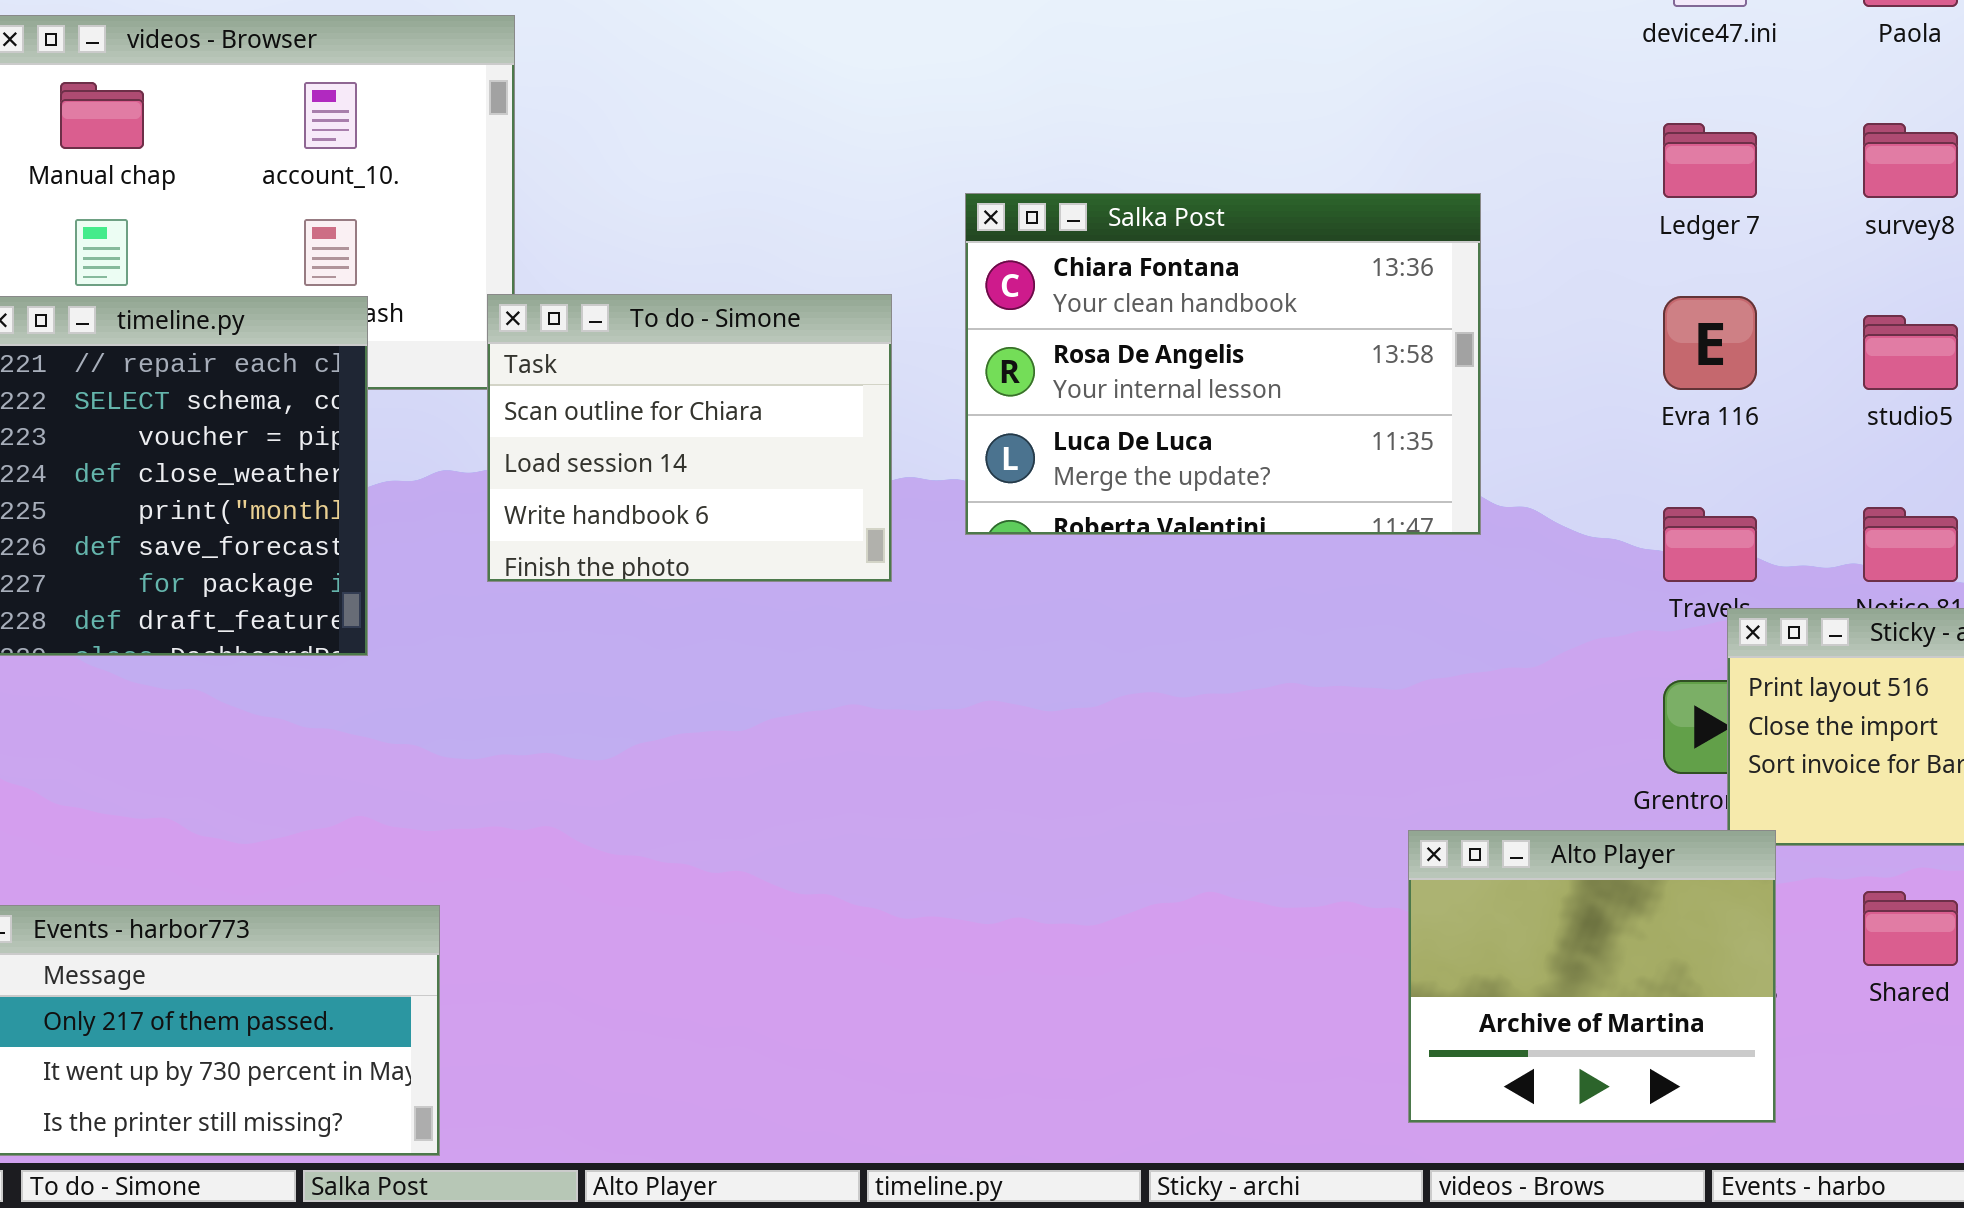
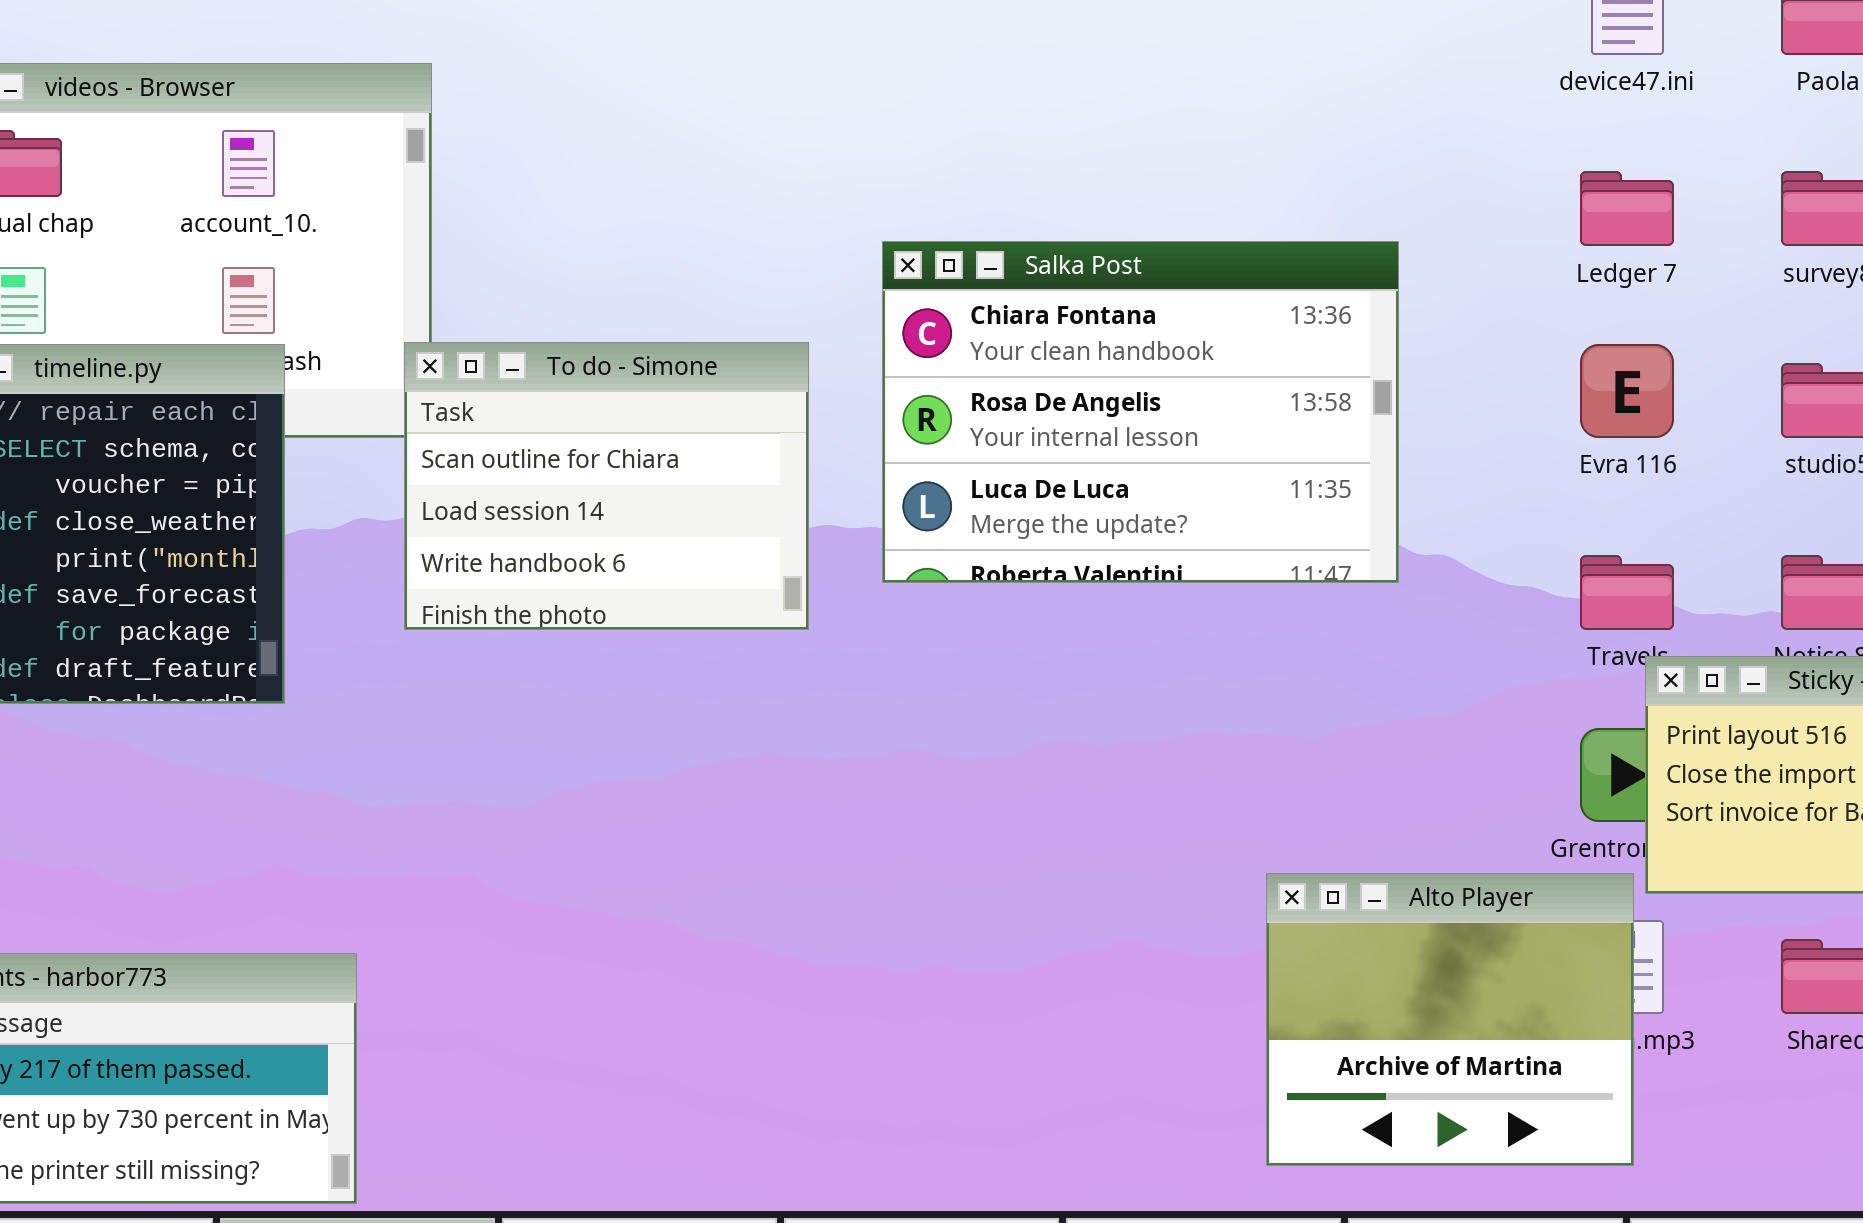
Alto Player: [1408,830,1776,1123] -> [1266,873,1634,1166], moved

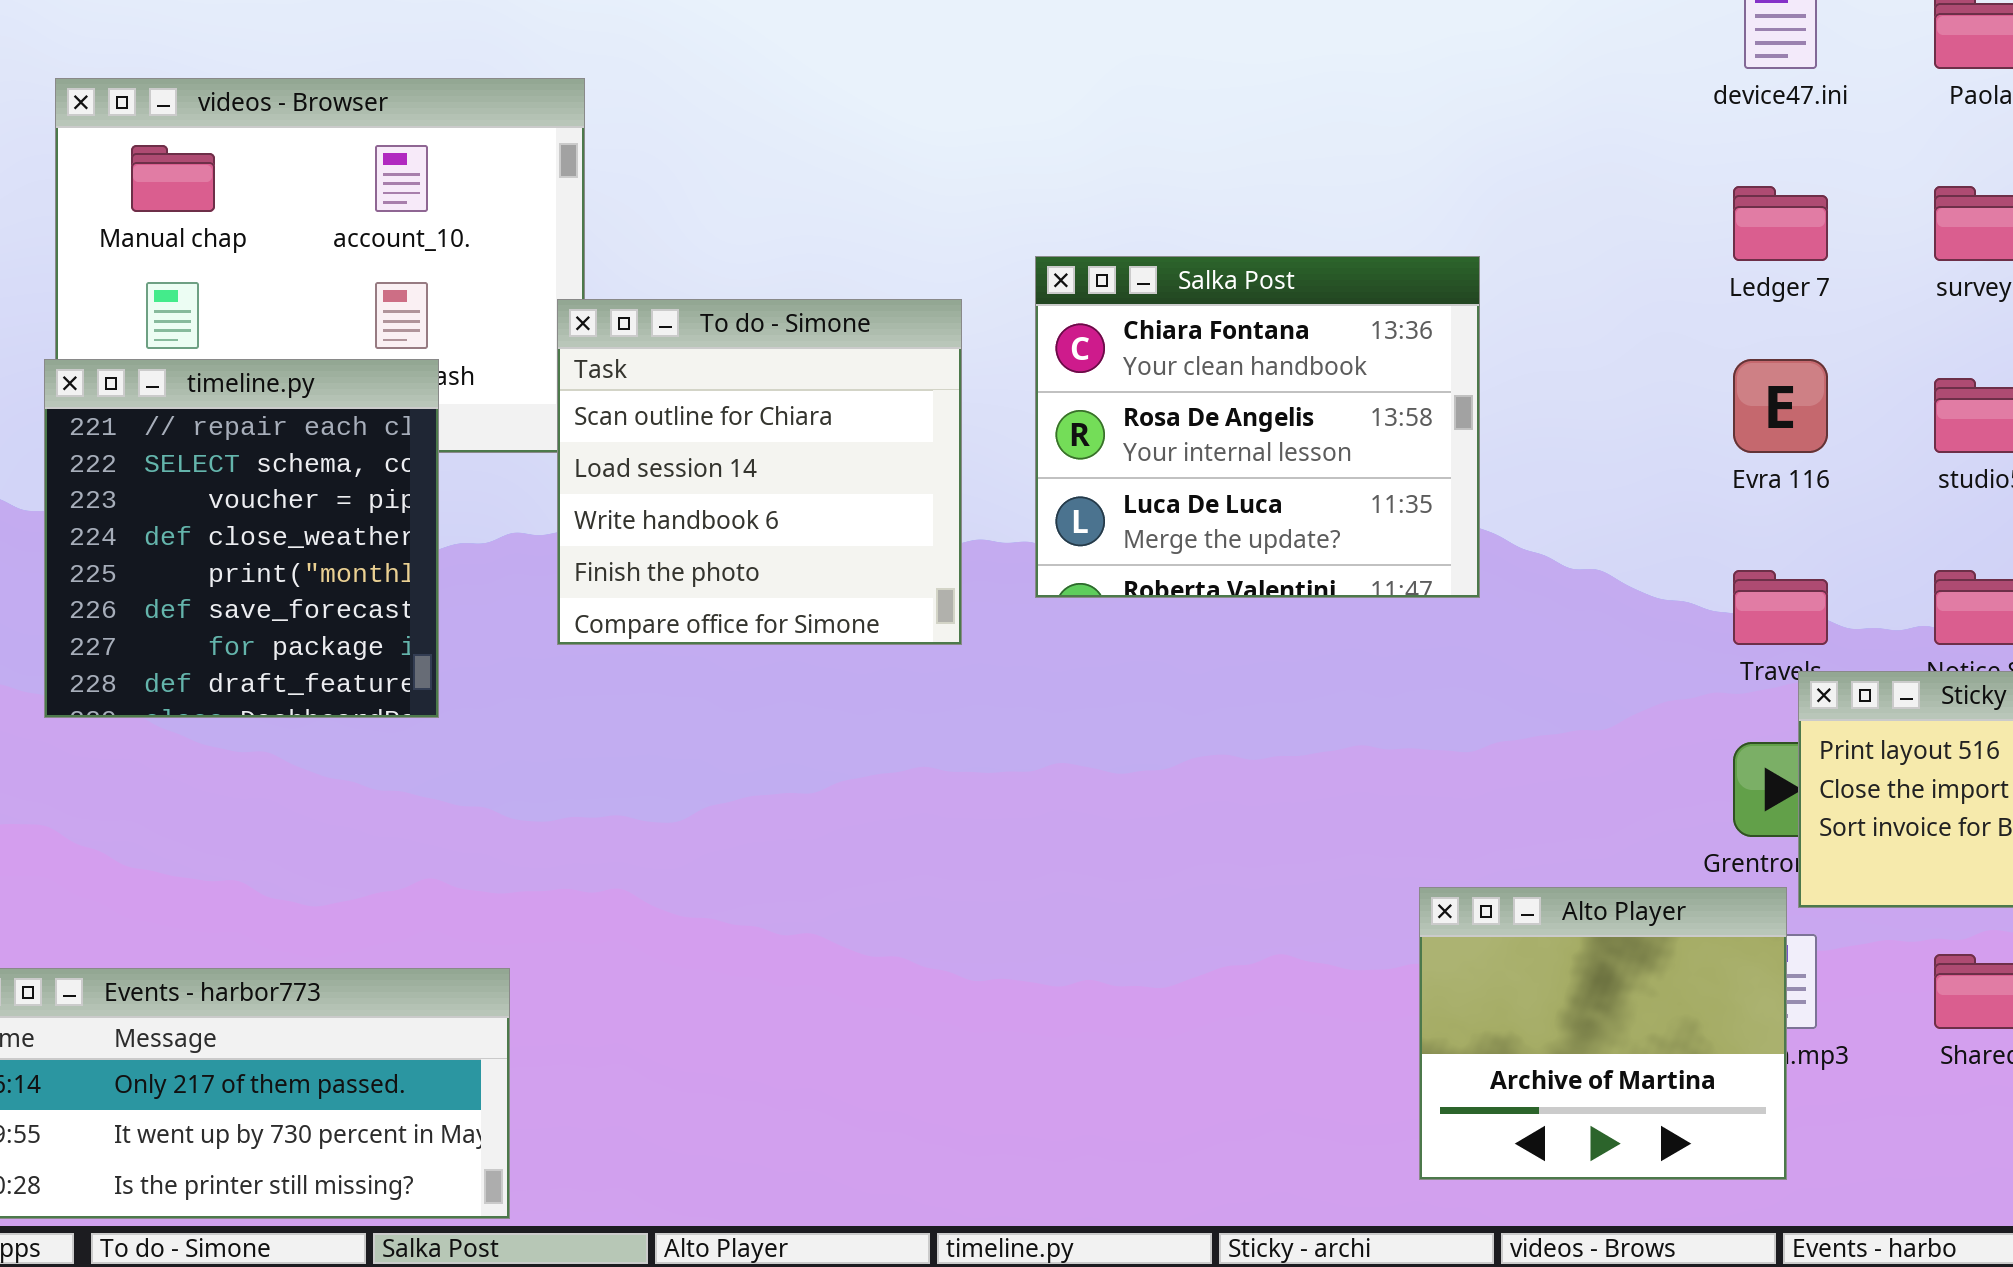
Salka Post: [882,241,1399,583] -> [1035,256,1480,598], resized
To do - Simone: [404,342,809,630] -> [557,299,962,645], resized

